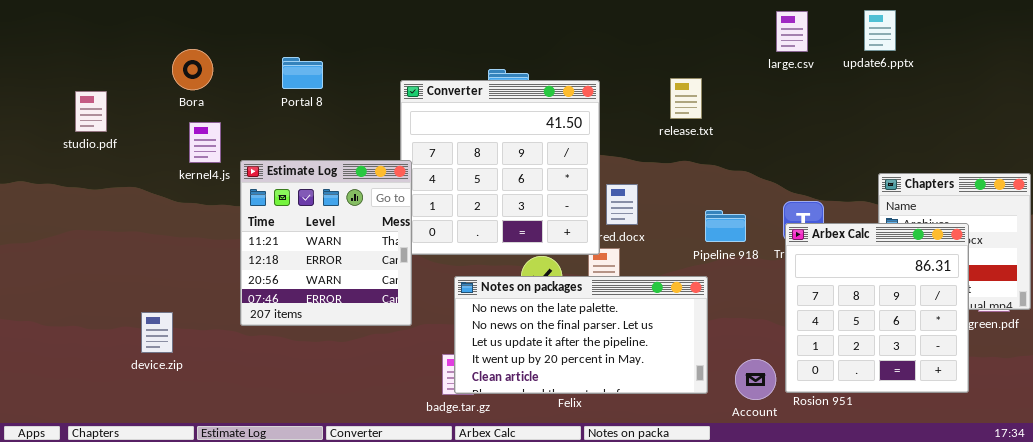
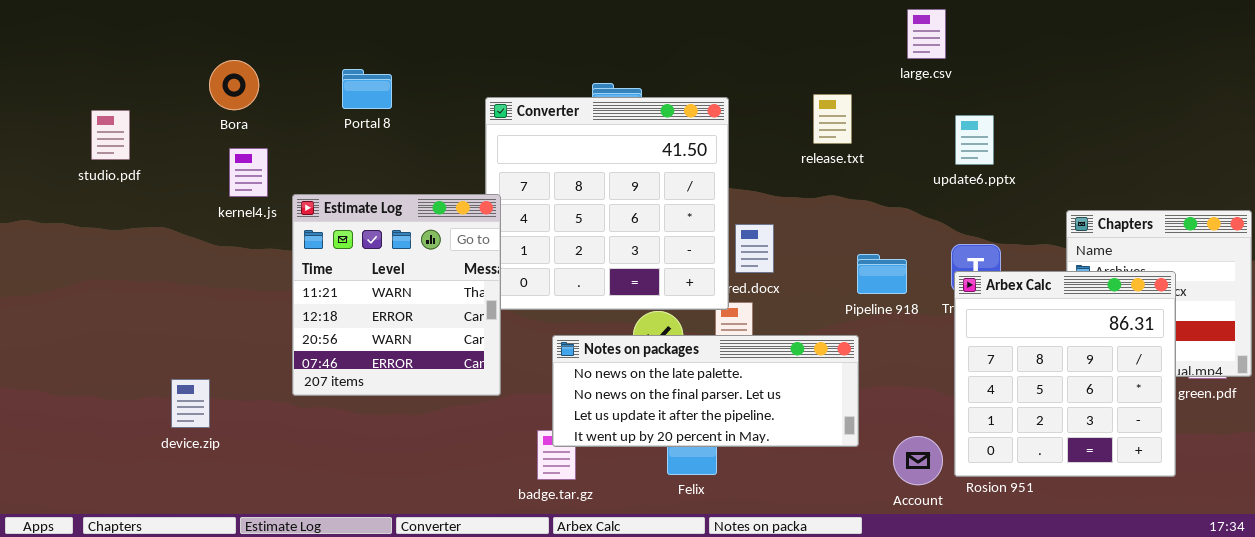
update6.pptx: [864,10,896,51] -> [955,115,994,165], moved
large.csv: [776,11,808,52] -> [907,9,946,59], moved
Notes on packages: [454,276,708,394] -> [552,335,859,447], resized

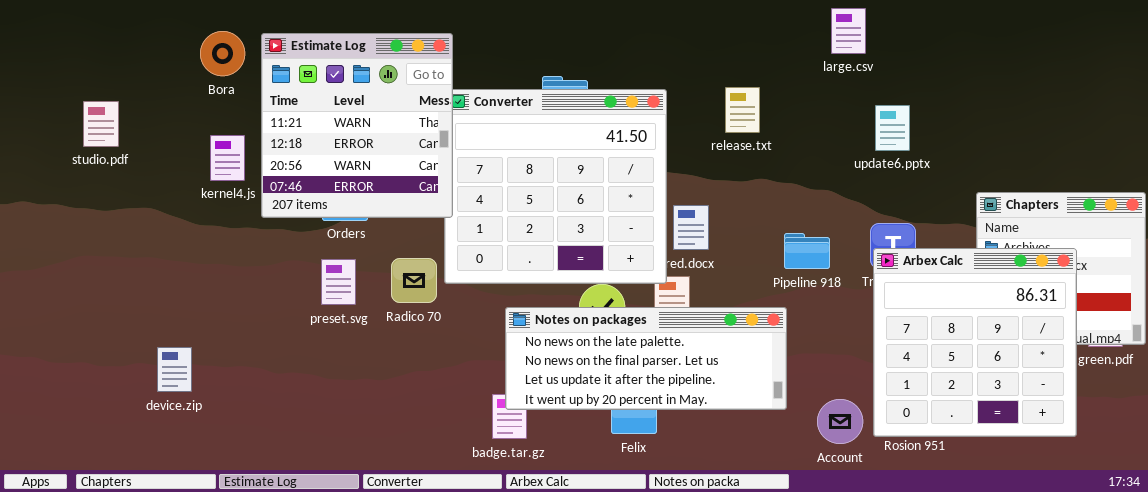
Bora: [209,60,259,110] -> [200,31,245,76], moved
release.txt: [813,94,852,144] -> [725,87,760,133], moved
Estimate Log: [292,194,501,396] -> [261,33,453,218], moved

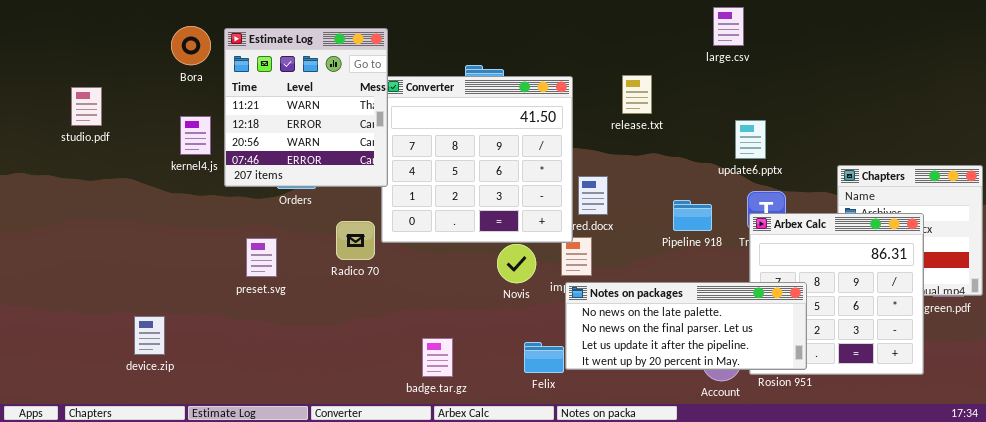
update6.pptx: [875,105,910,151] -> [735,120,766,159], moved
preset.svg: [321,259,356,305] -> [246,238,277,277], moved
Notes on packages: [505,307,787,410] -> [565,282,807,370], moved
device.zip: [157,347,192,392] -> [134,316,165,355], moved

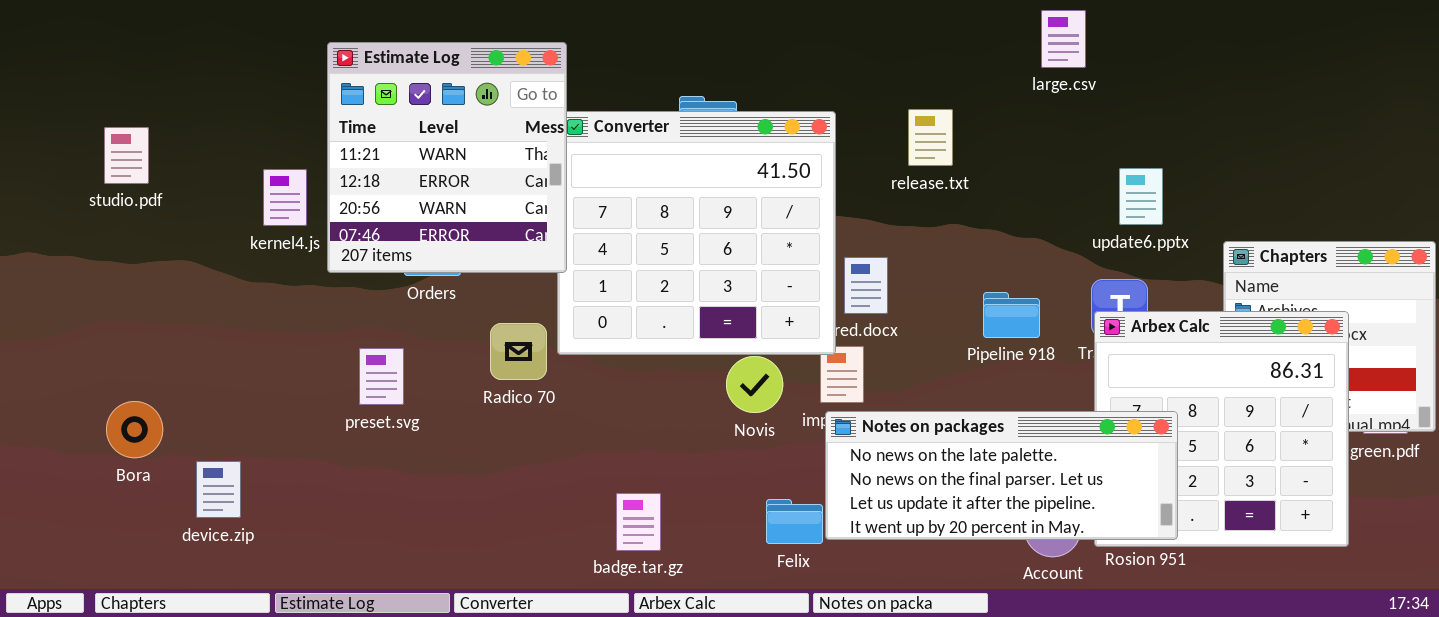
Bora: [171,26,211,65] -> [106,401,163,458], moved
update6.pptx: [735,120,766,159] -> [1119,168,1163,225], moved

